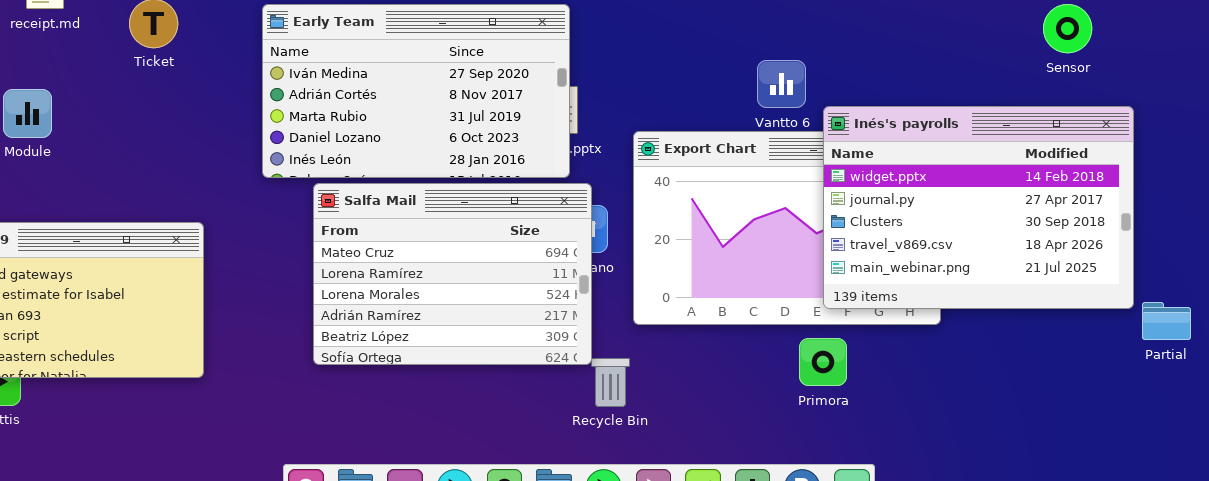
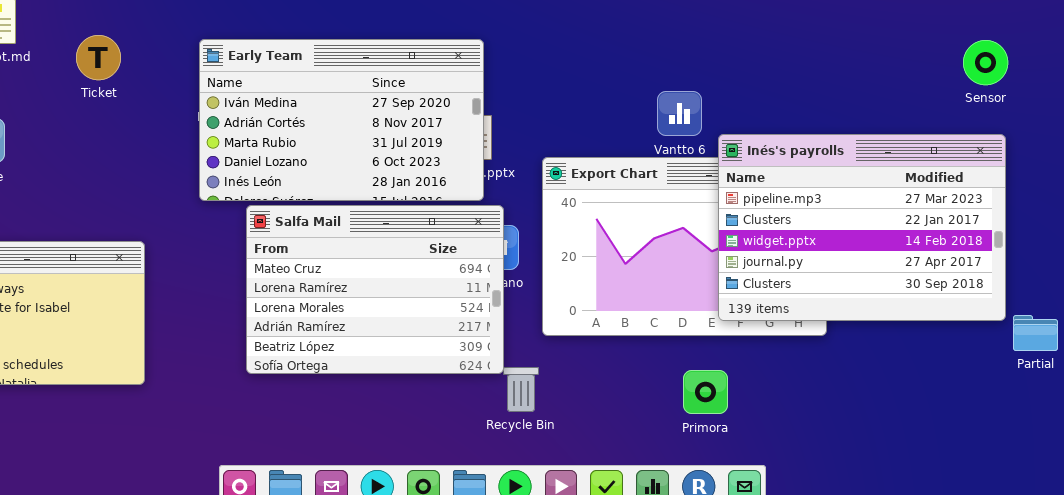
Sensor: [1043,4,1092,53] -> [963,40,1008,85], moved
Inés's payrolls: [823,106,1134,309] -> [718,134,1006,321], scrolled up 2 rows
Primora: [799,338,847,386] -> [683,370,728,414], moved

